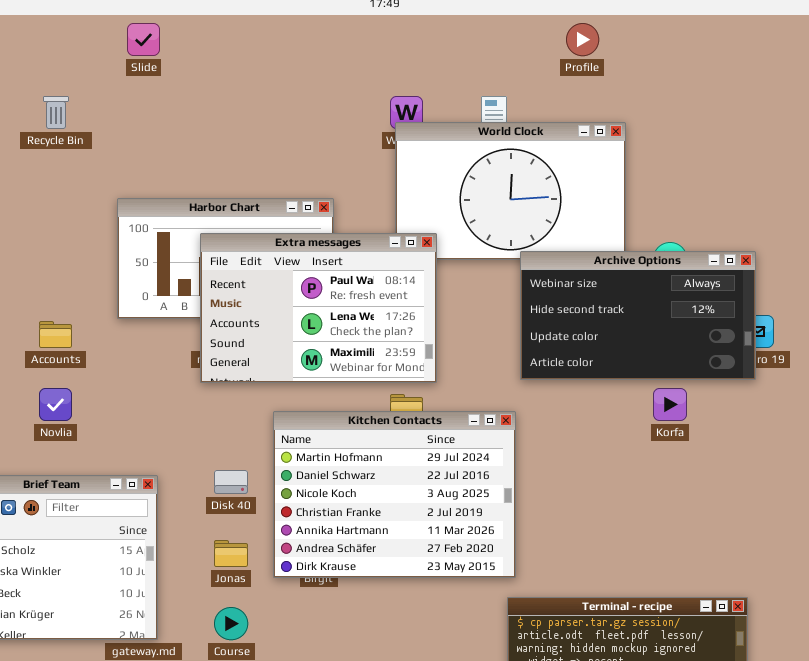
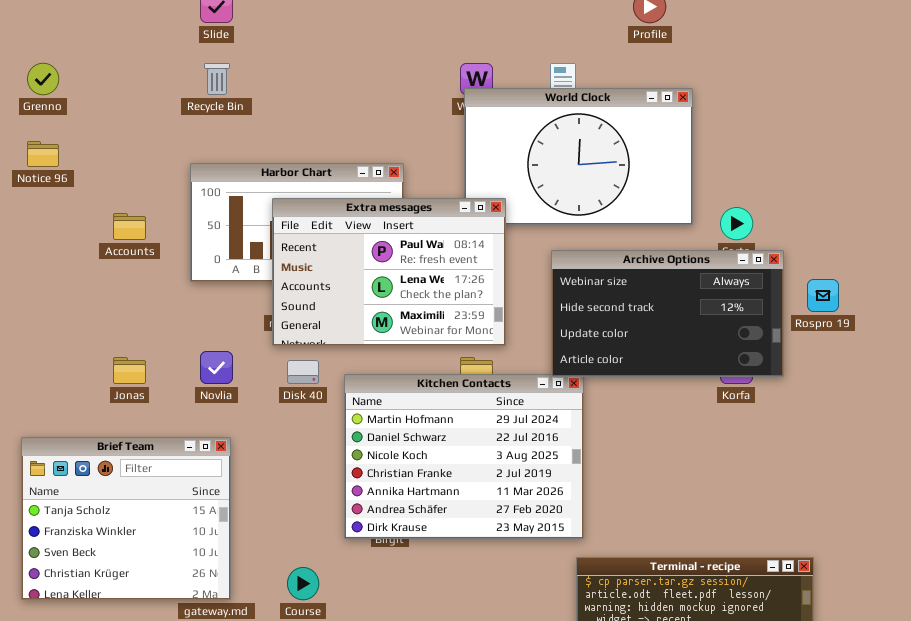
Recycle Bin: [43,96,69,129] -> [204,63,230,95], moved
Archive Options: [520,251,756,380] -> [551,250,784,377], moved
Accounts: [39,321,72,348] -> [113,213,146,240], moved
Novlia: [39,388,72,421] -> [200,351,233,384], moved
Disk 40: [214,470,248,494] -> [287,360,319,384], moved
Jonas: [214,540,248,567] -> [113,357,146,384], moved

